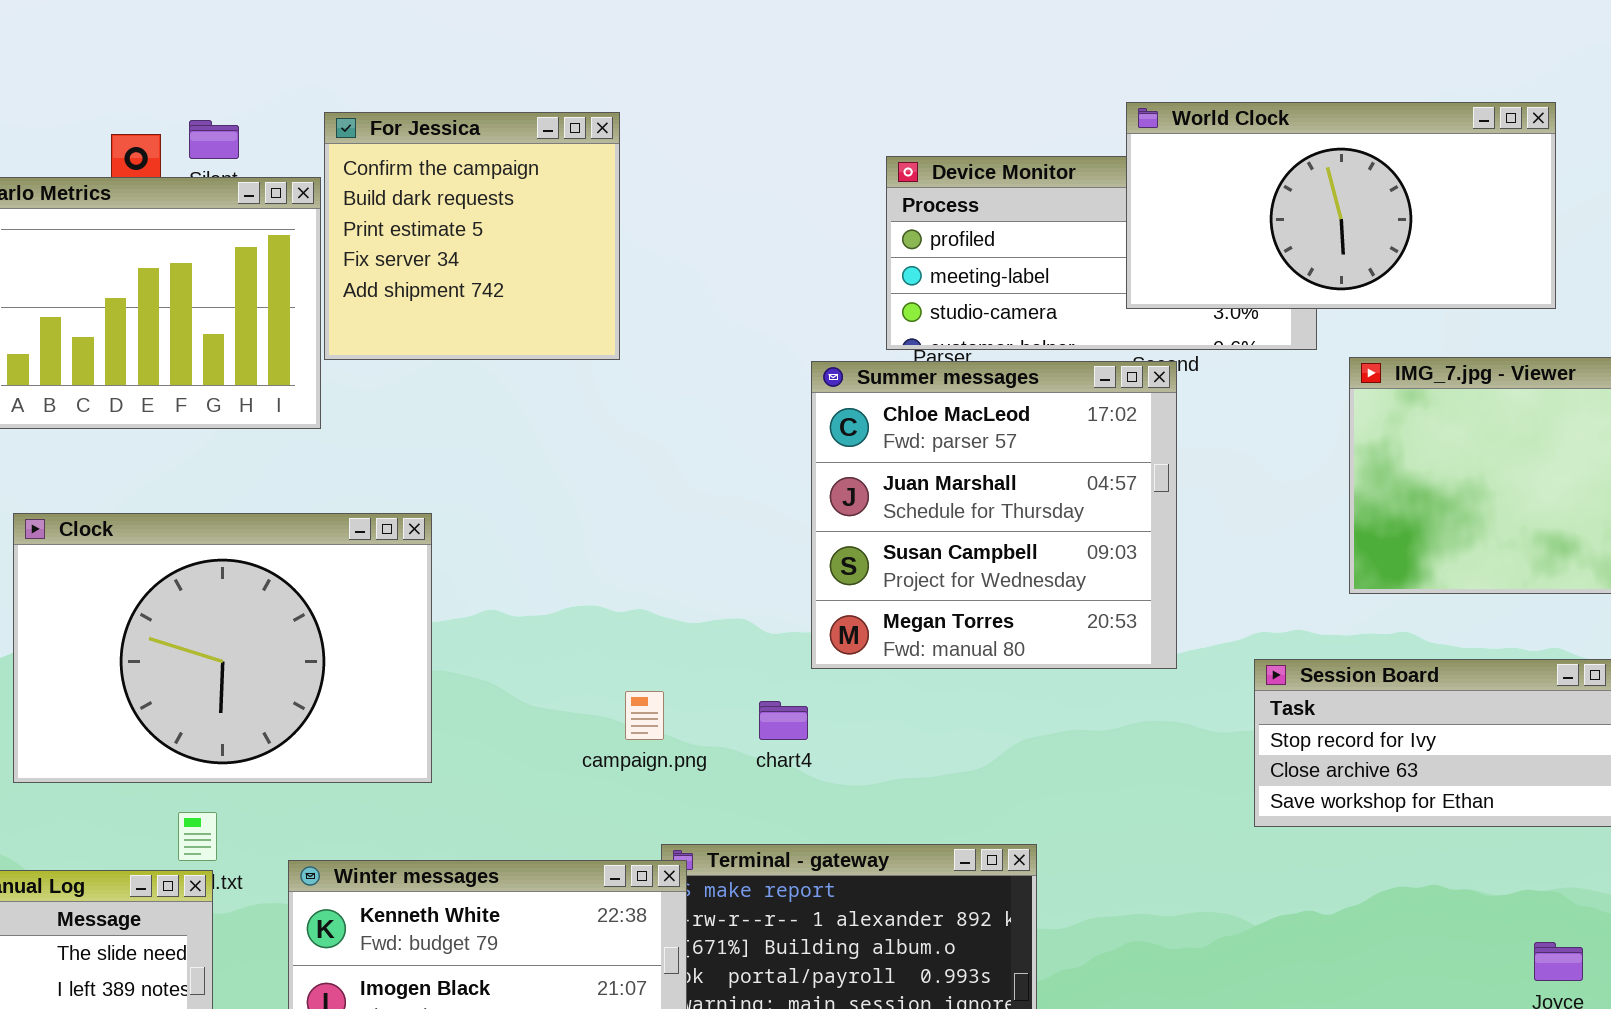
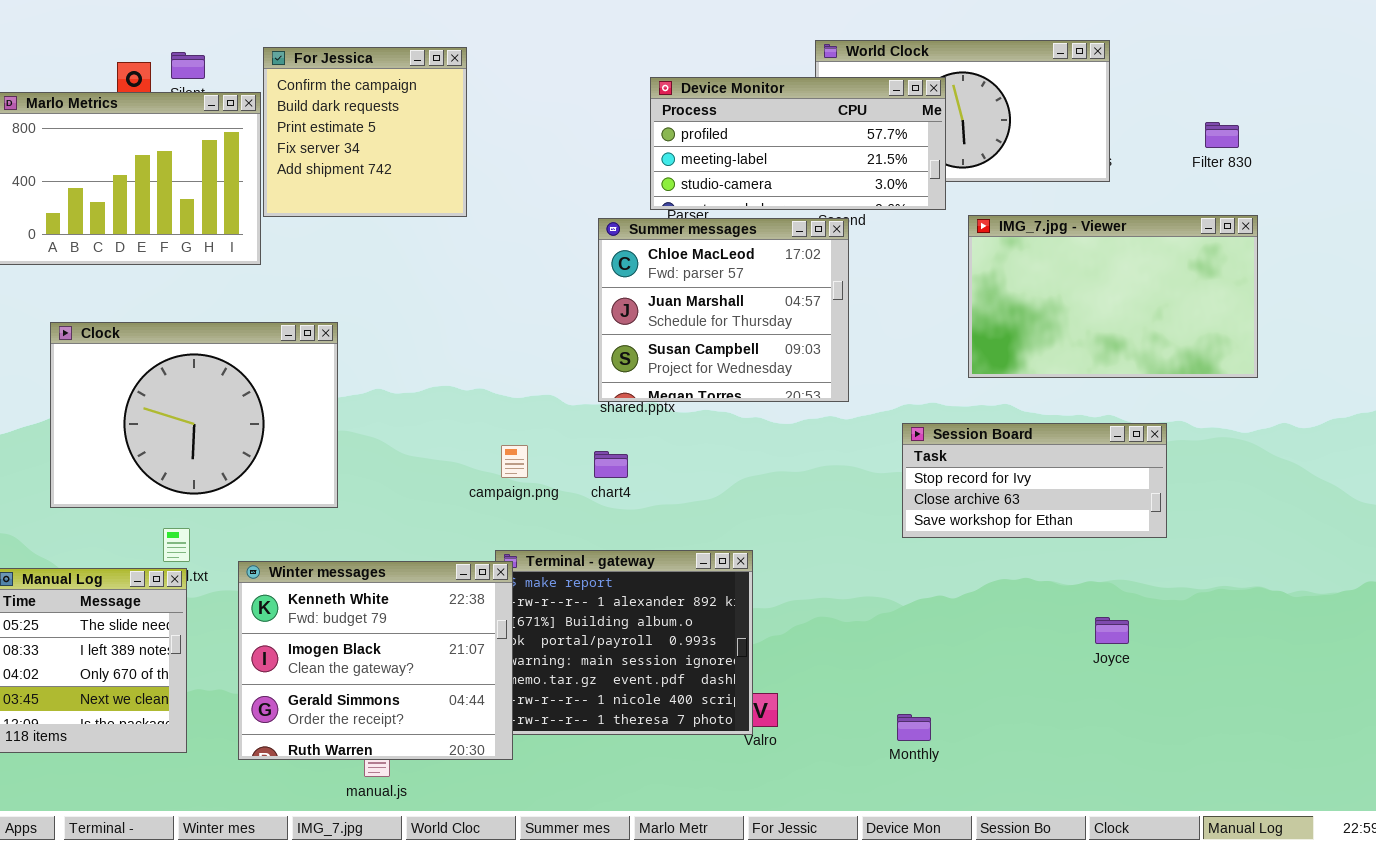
Device Monitor: [886,156,1317,350] -> [650,77,946,210], raised
Summer messages: [811,361,1177,669] -> [598,218,849,402], resized
campaign.png: [625,691,664,740] -> [501,445,528,478], moved
chart4: [759,701,808,740] -> [594,451,628,478], moved

